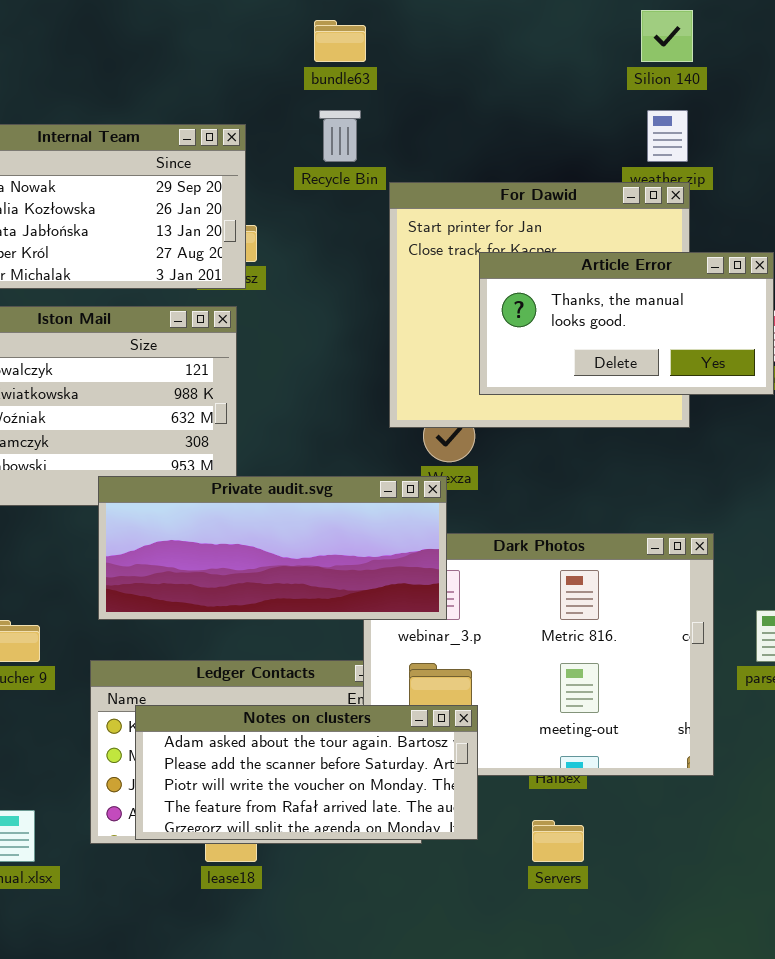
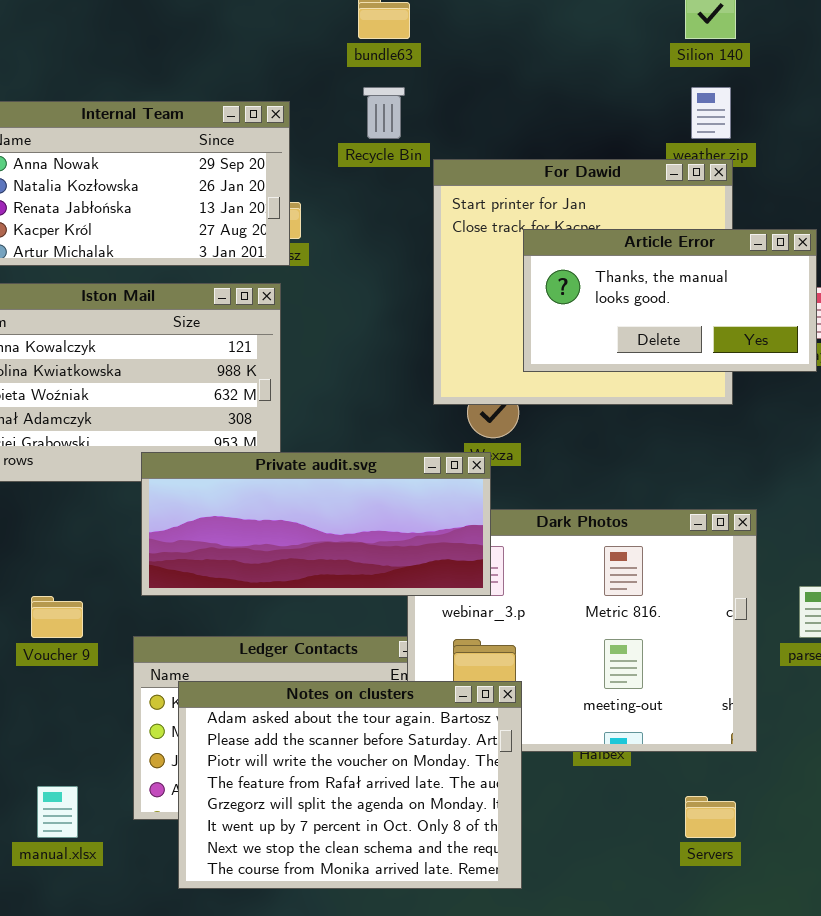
Notes on clusters: [135,705,478,840] -> [178,681,522,889], resized
Servers: [532,820,584,862] -> [685,796,736,838], moved

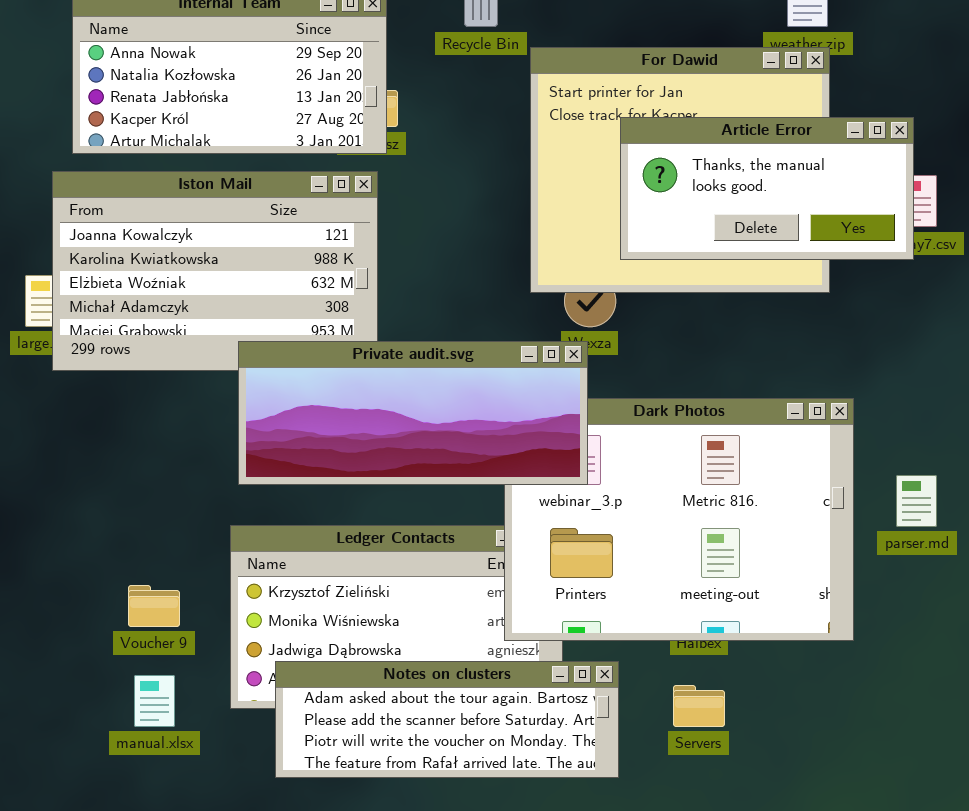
Voucher 9: [31,596,83,638] -> [128,585,180,627], moved
Notes on clusters: [178,681,522,889] -> [275,661,619,778], resized
Servers: [685,796,736,838] -> [673,685,725,727], moved

